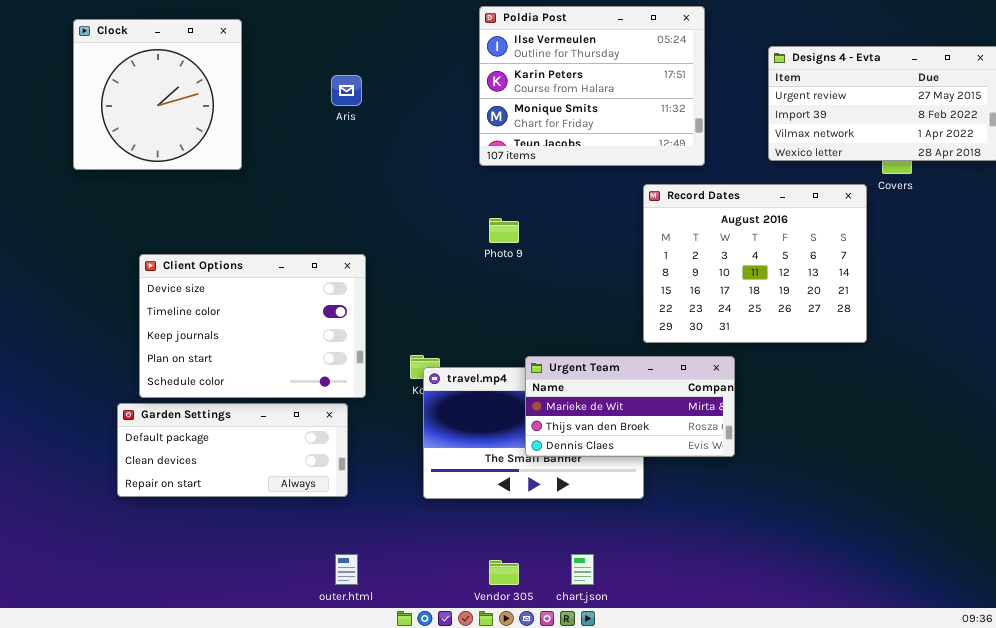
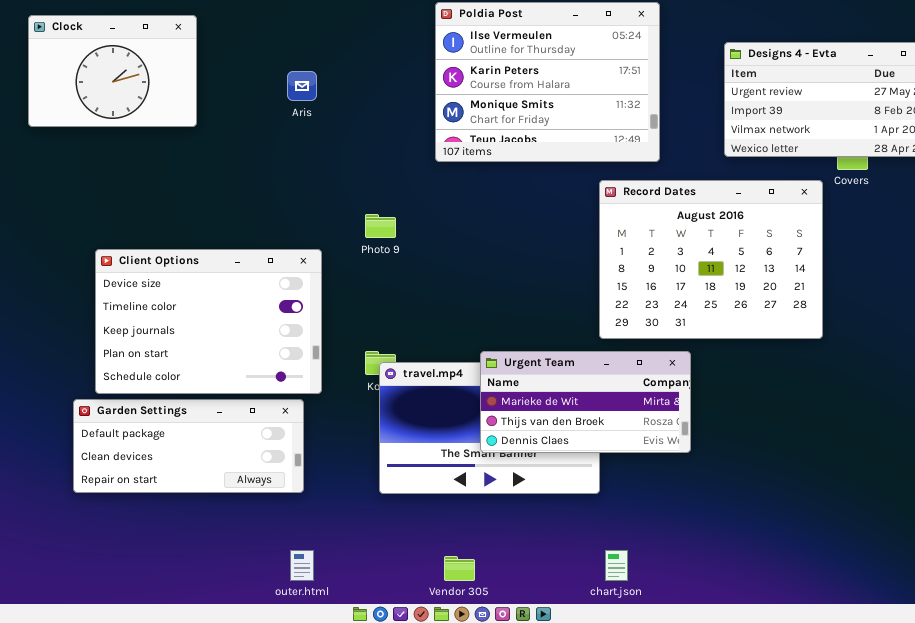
Clock: [73,19,242,170] -> [28,15,197,127], resized
Photo 9: [489,218,519,243] -> [365,214,396,238], moved
chart.json: [571,554,594,585] -> [605,550,628,581], moved

